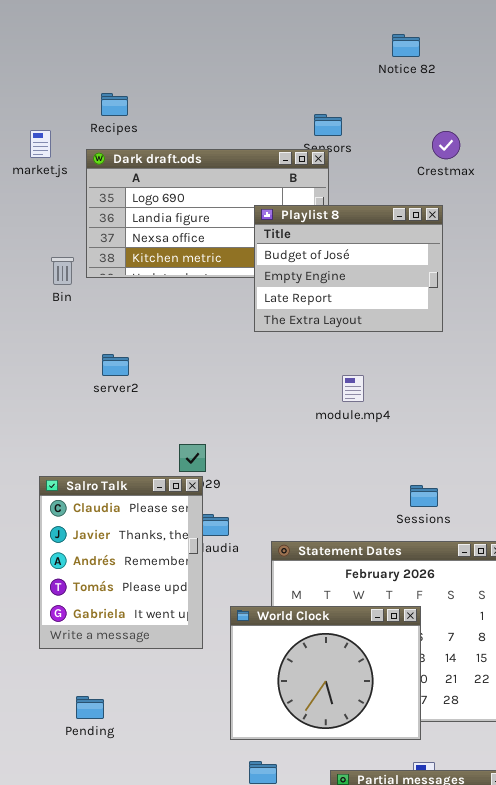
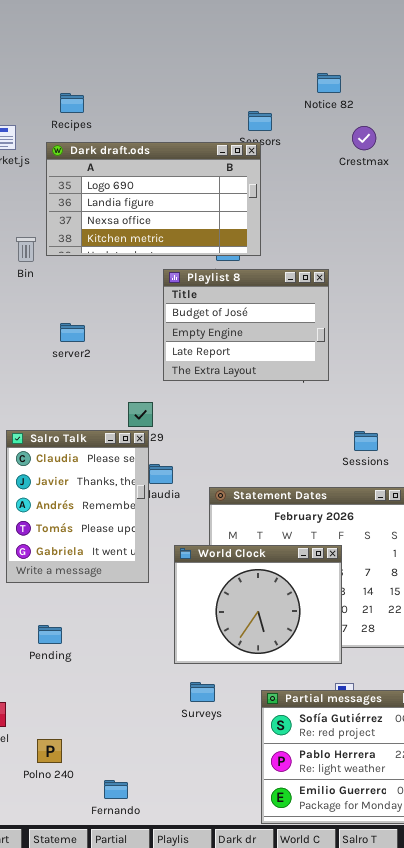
Notice 82: [392,34,420,57] -> [317,73,341,93], moved
Playlist 8: [254,205,443,332] -> [163,269,329,381], moved
Sessions: [410,485,438,507] -> [354,431,378,451], moved

